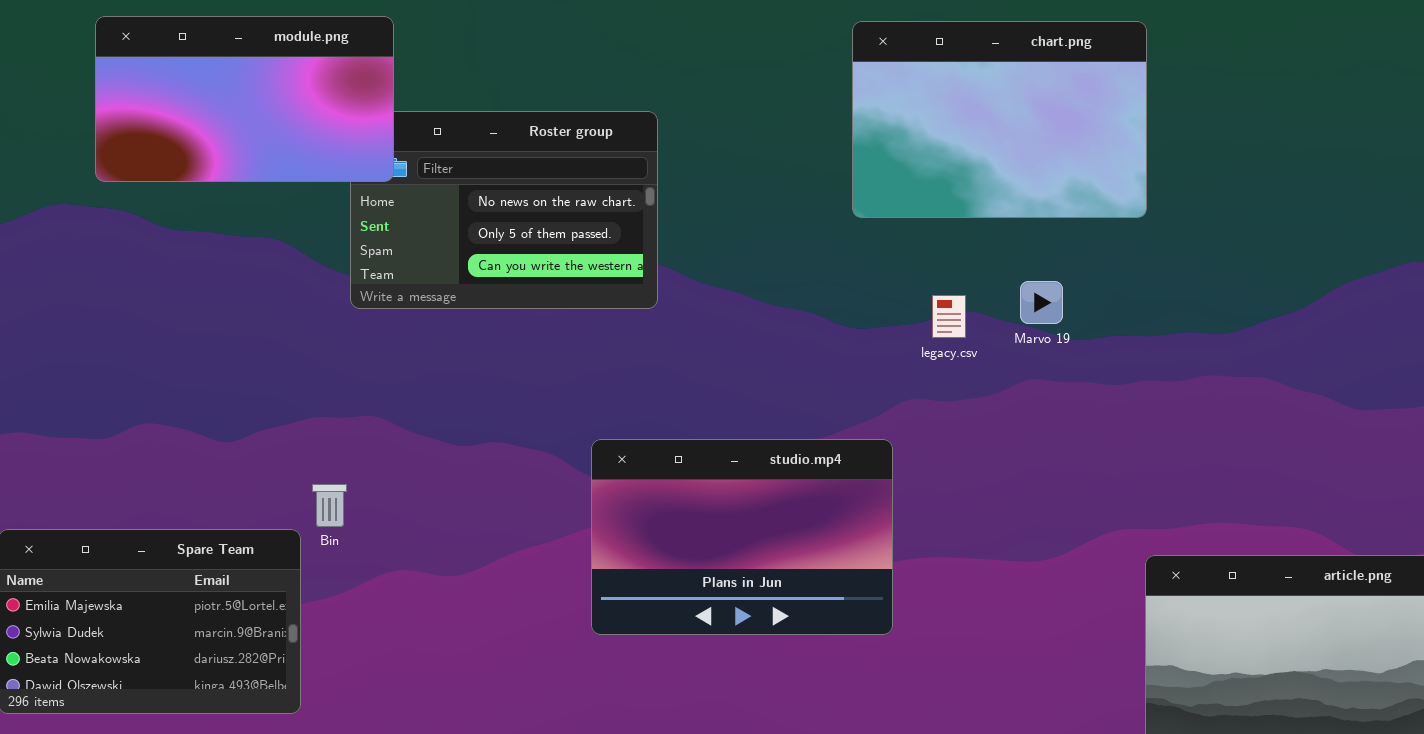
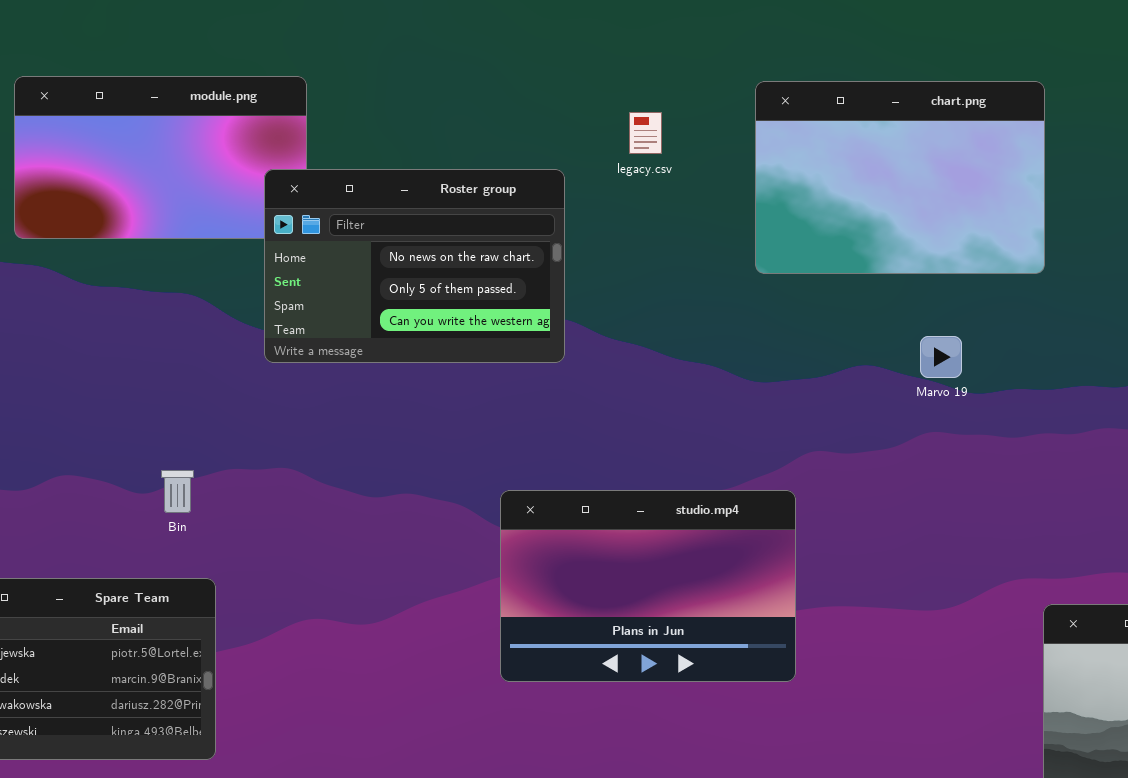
Roster group: [350,111,658,309] -> [264,169,565,363], raised
legacy.csv: [932,295,966,338] -> [629,112,662,154], moved
Bin: [312,484,347,527] -> [161,470,194,513], moved

